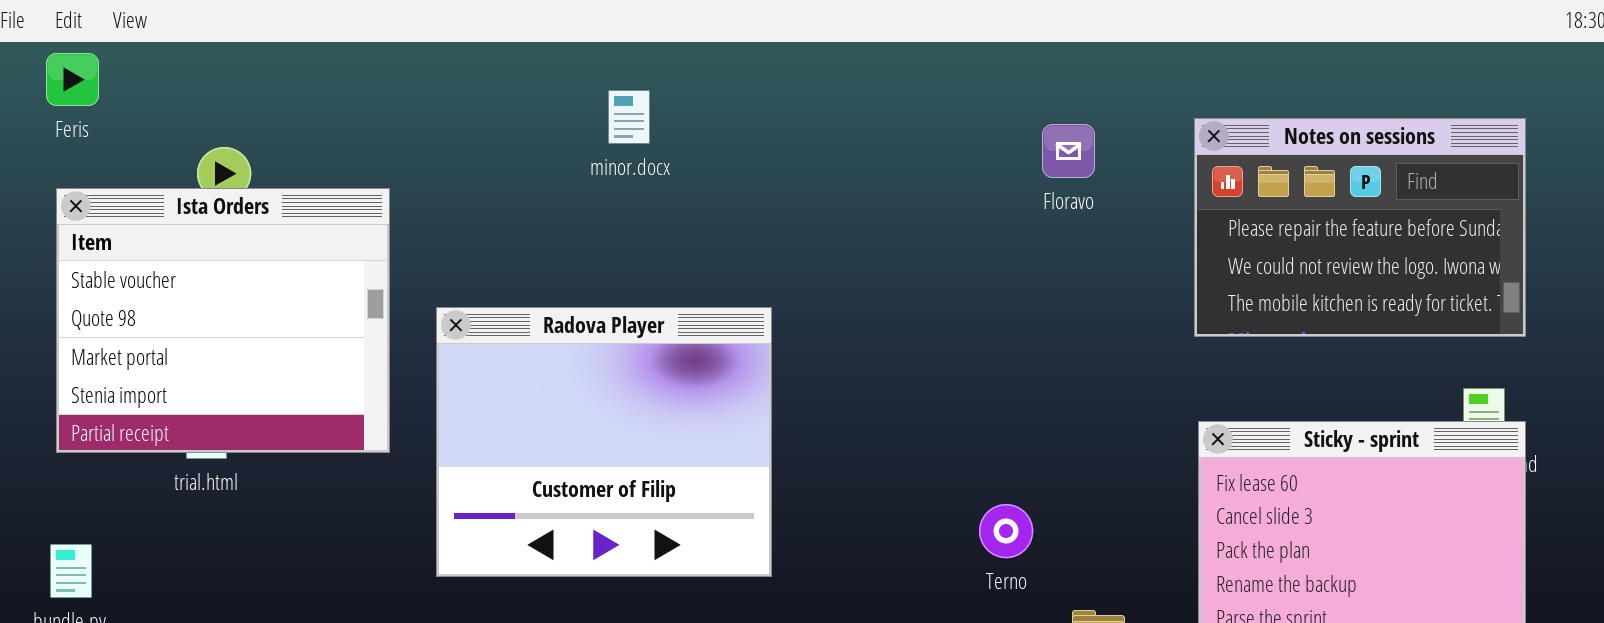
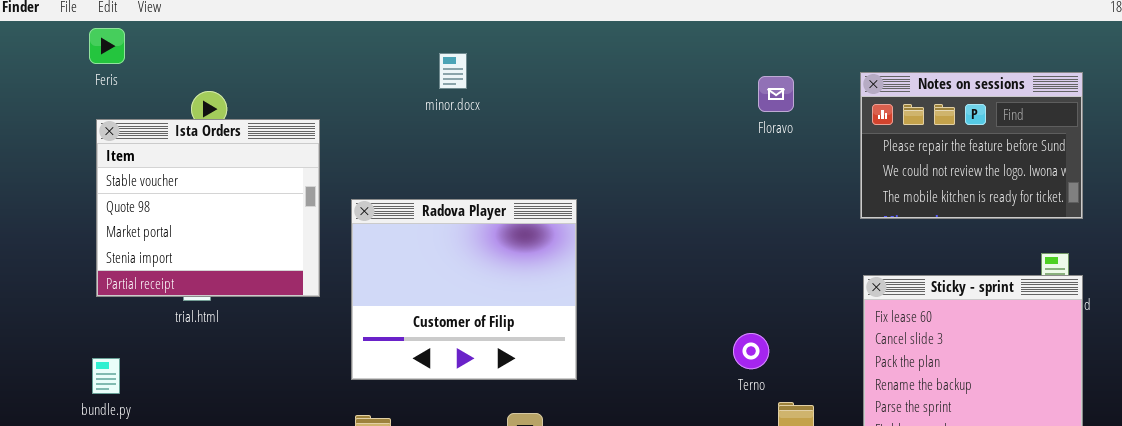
minor.docx: [608,90,650,144] -> [439,53,467,89], moved
Terno: [979,504,1033,558] -> [733,333,769,369], moved

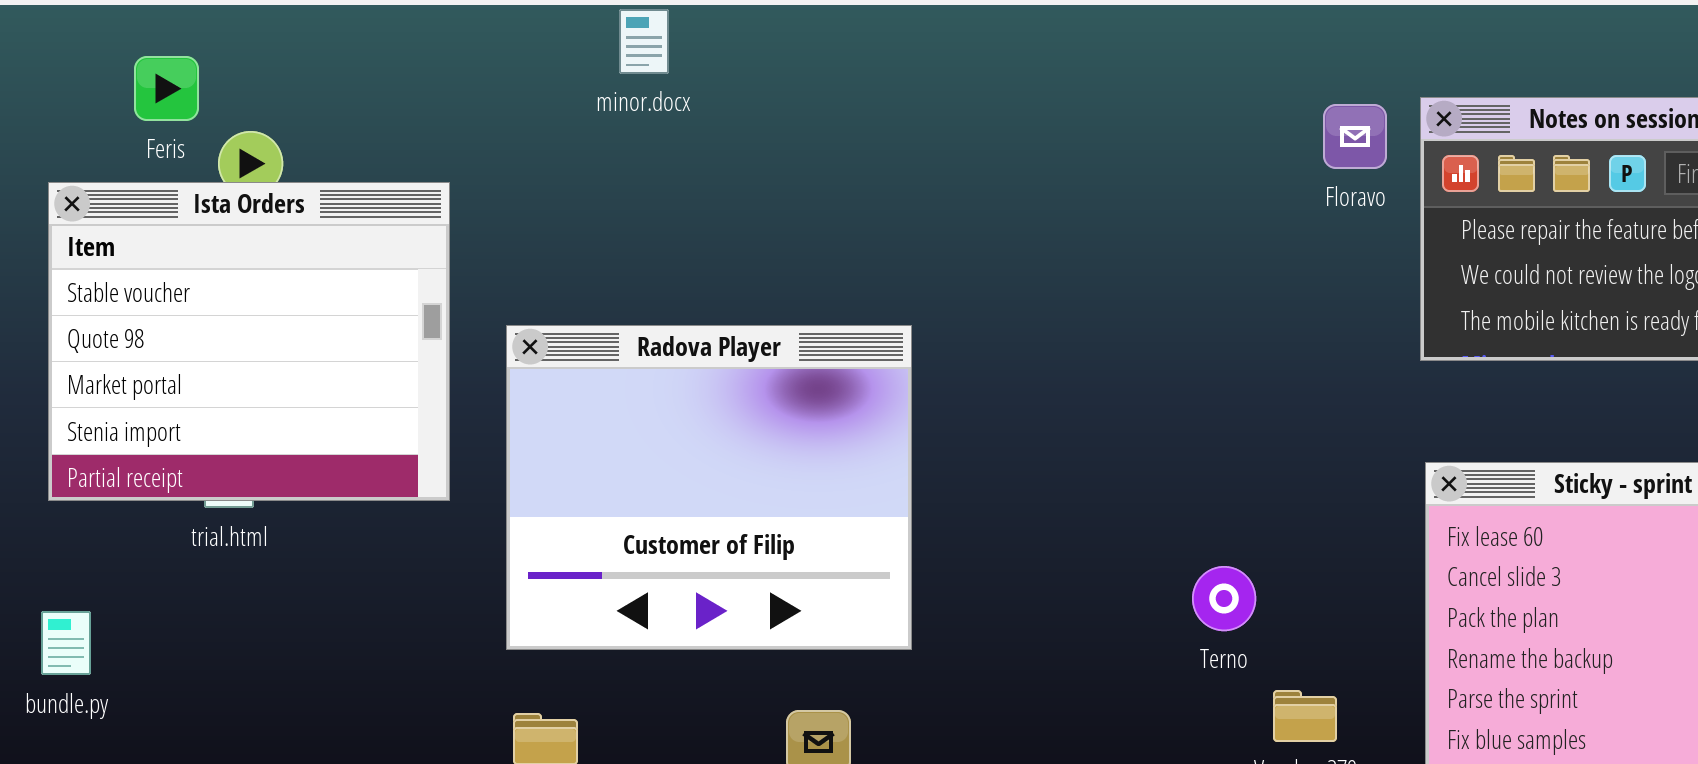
Feris: [89,28,125,64] -> [134,56,199,121], moved
minor.docx: [439,53,467,89] -> [619,9,669,74], moved
Floravo: [758,76,794,112] -> [1323,104,1387,169], moved

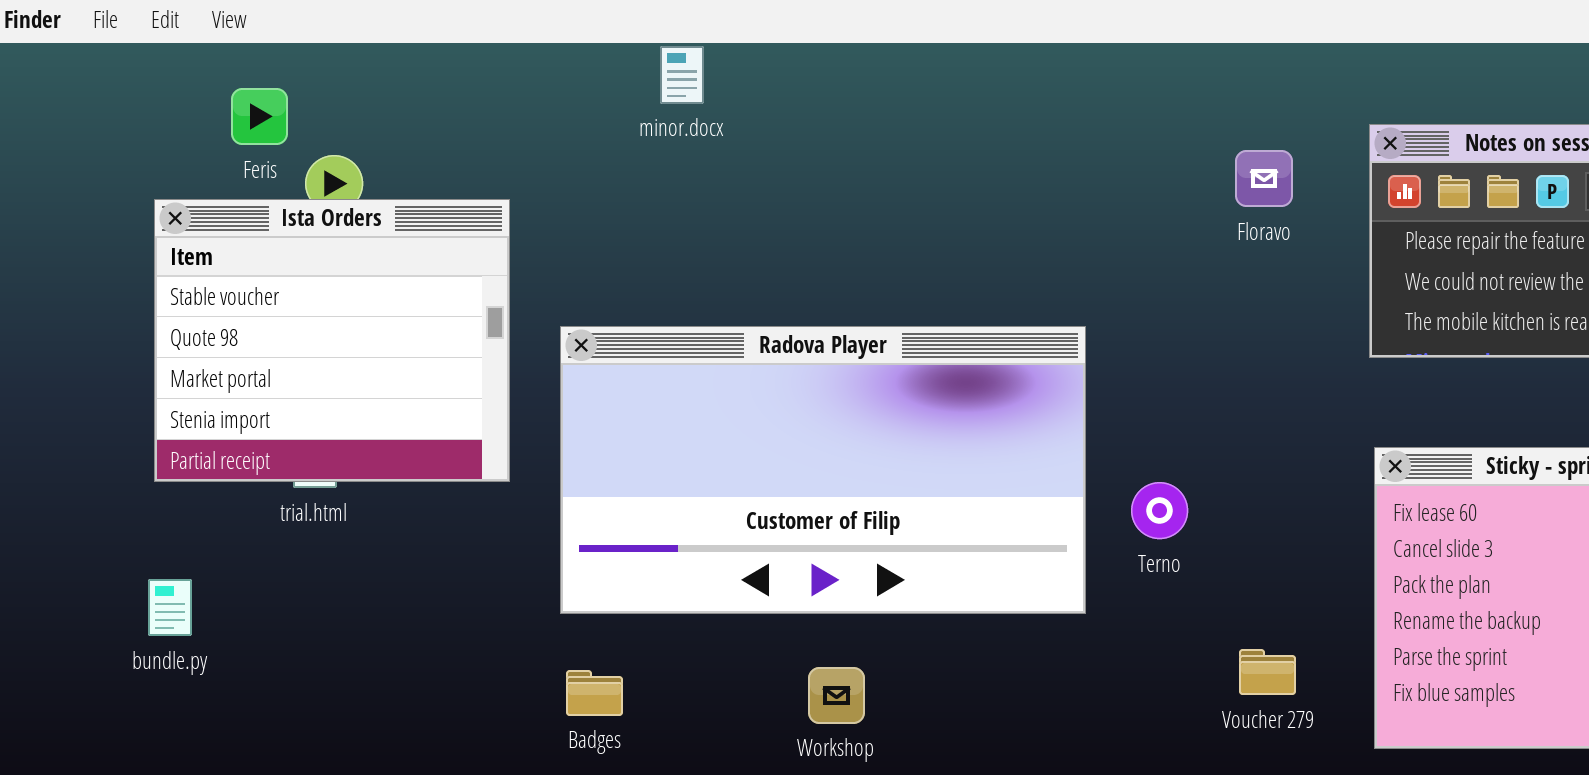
Floravo: [1323,104,1387,169] -> [1235,150,1293,207], moved
Radova Player: [506,325,912,650] -> [560,326,1086,614], resized
Terno: [1192,566,1256,631] -> [1131,482,1188,539], moved

